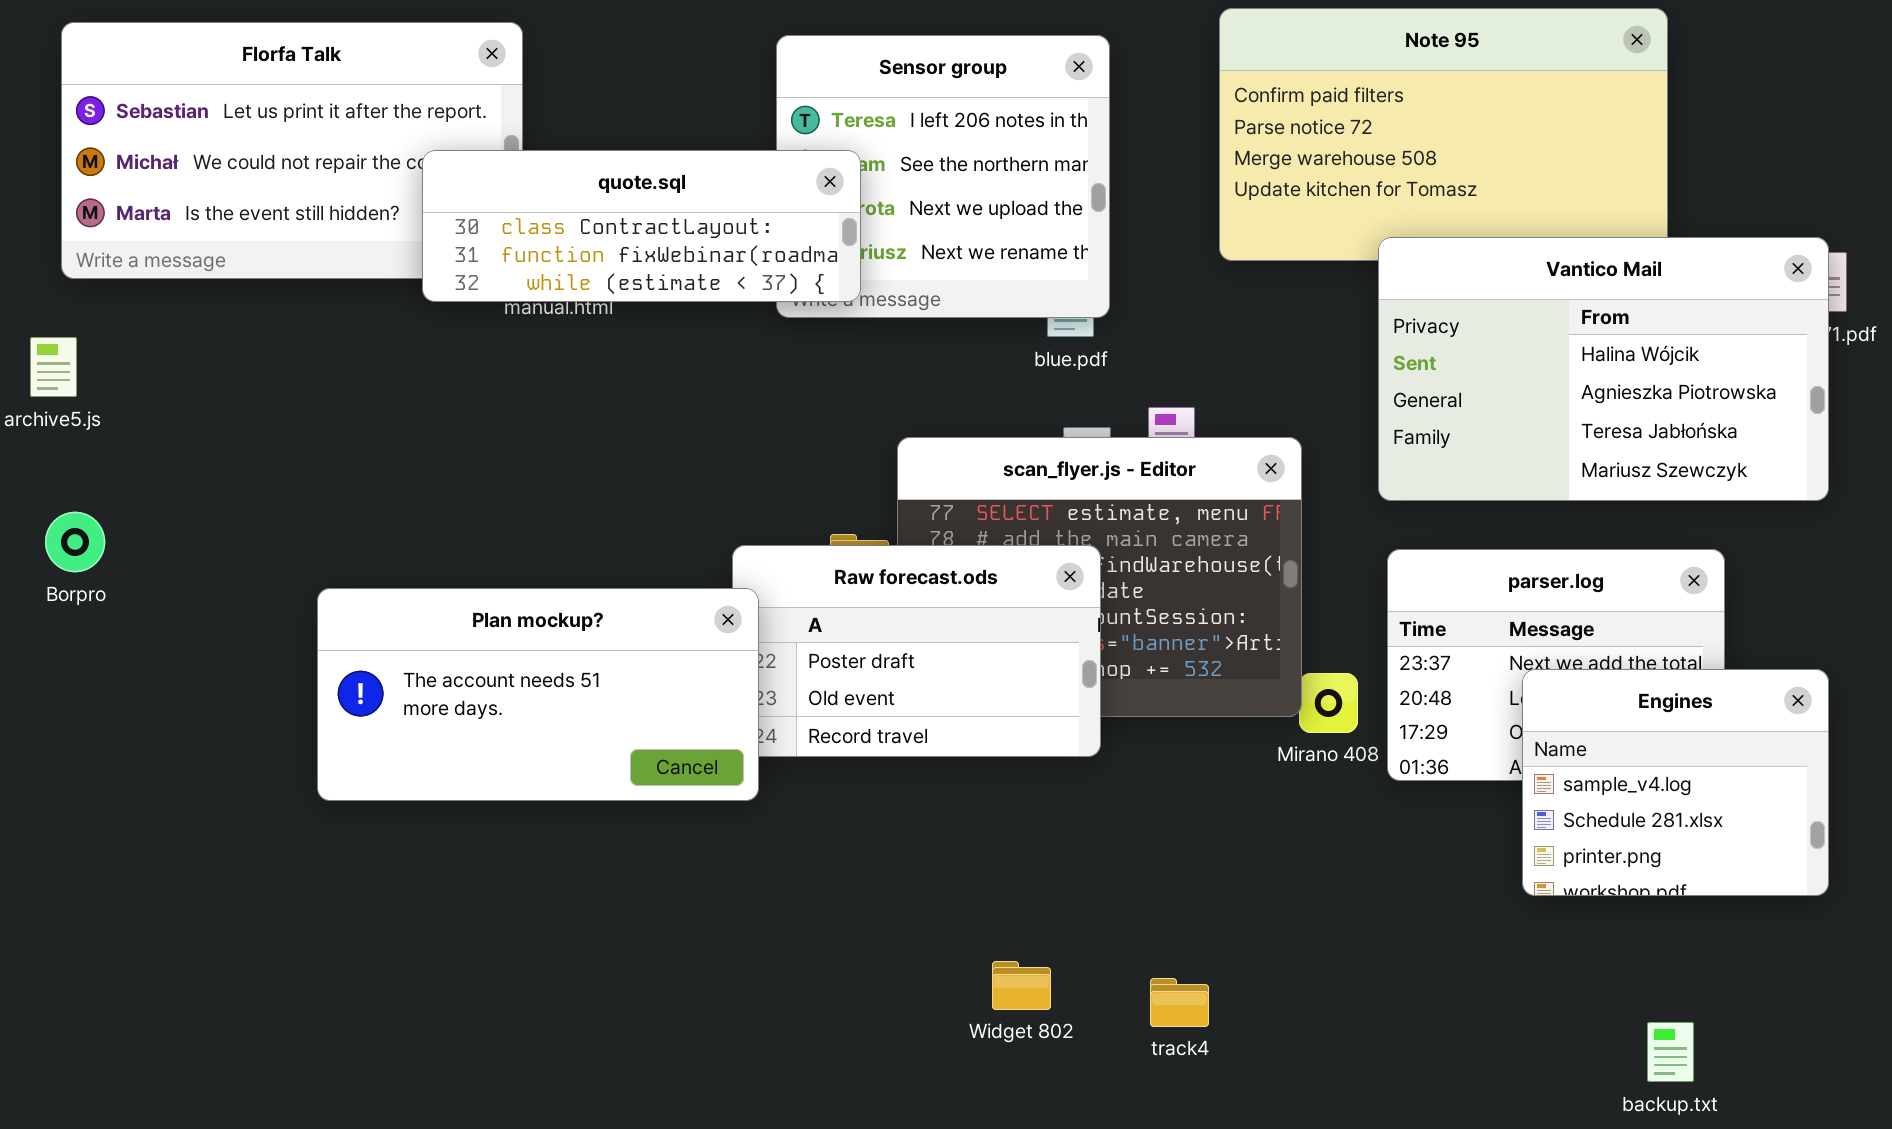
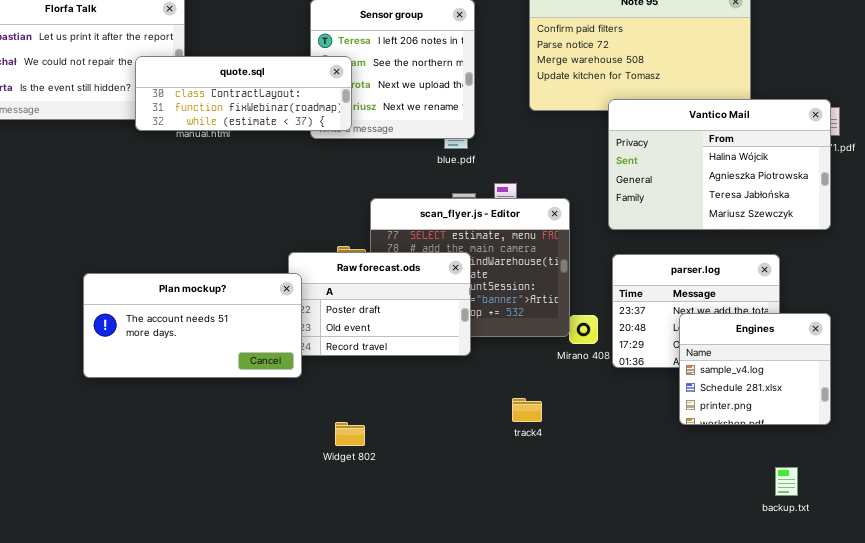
Widget 802: [992,961,1051,1010] -> [335,422,365,446], moved
track4: [1150,978,1209,1027] -> [512,398,542,422], moved
backup.txt: [1647,1022,1694,1082] -> [775,467,798,496], moved

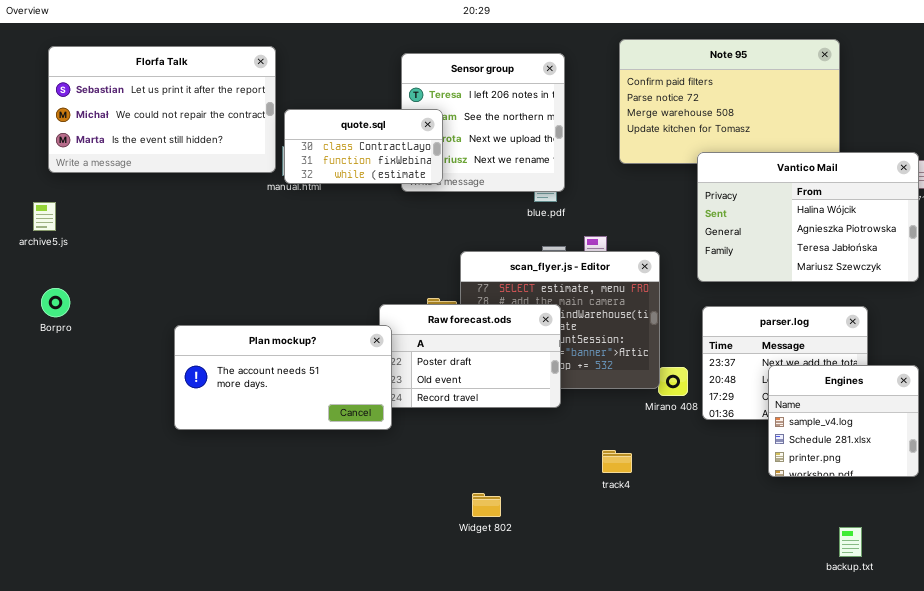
quote.sql: [135,56,352,131] -> [284,109,443,184], resized
Widget 802: [335,422,365,446] -> [472,493,501,517], moved
backup.txt: [775,467,798,496] -> [839,527,862,557], moved

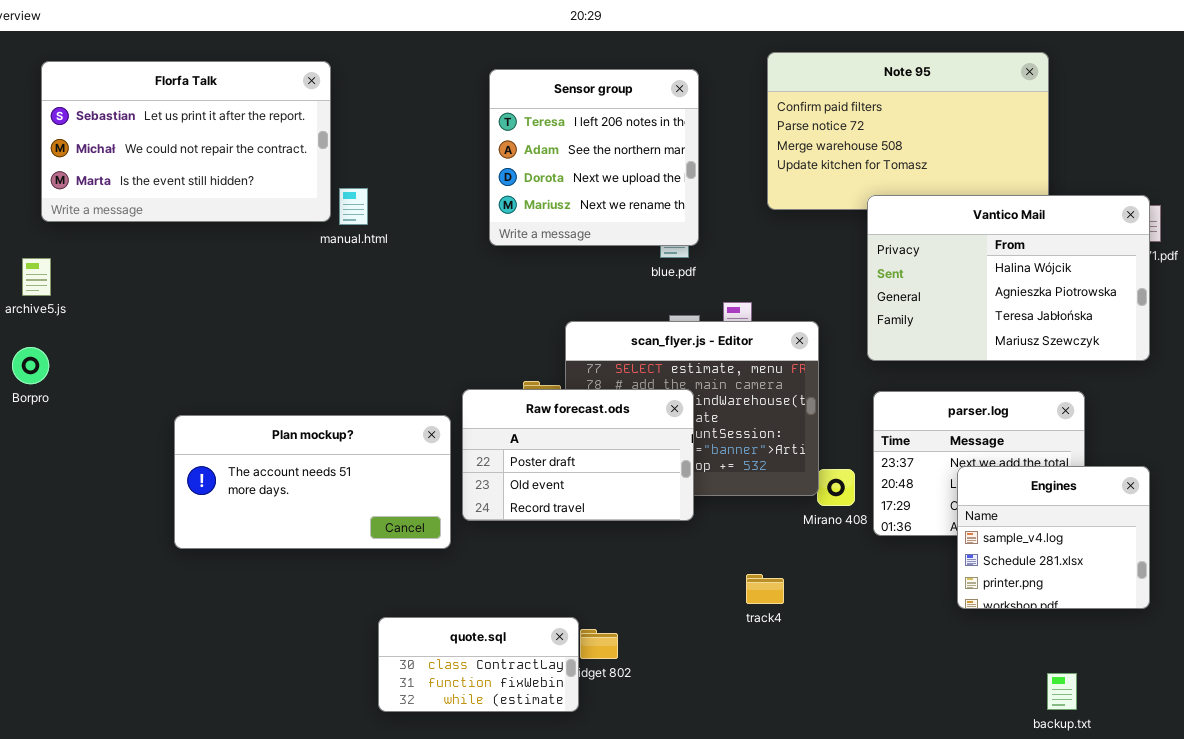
quote.sql: [284,109,443,184] -> [378,617,579,712], moved
Borpro: [41,288,70,317] -> [12,347,49,384], moved
Plan mockup?: [174,325,392,430] -> [174,415,451,549], moved

